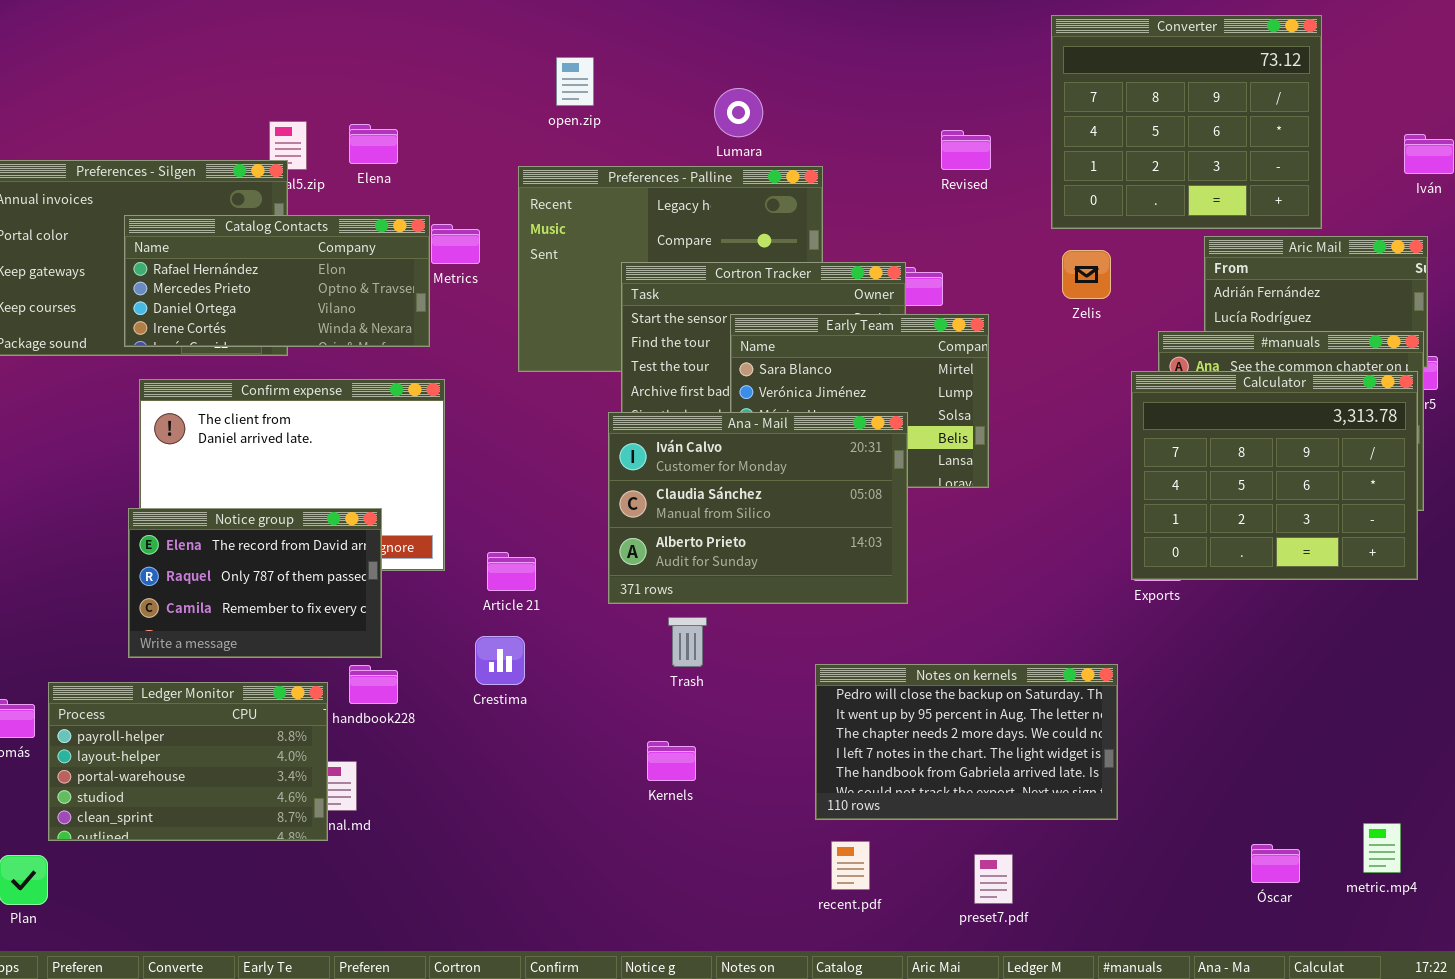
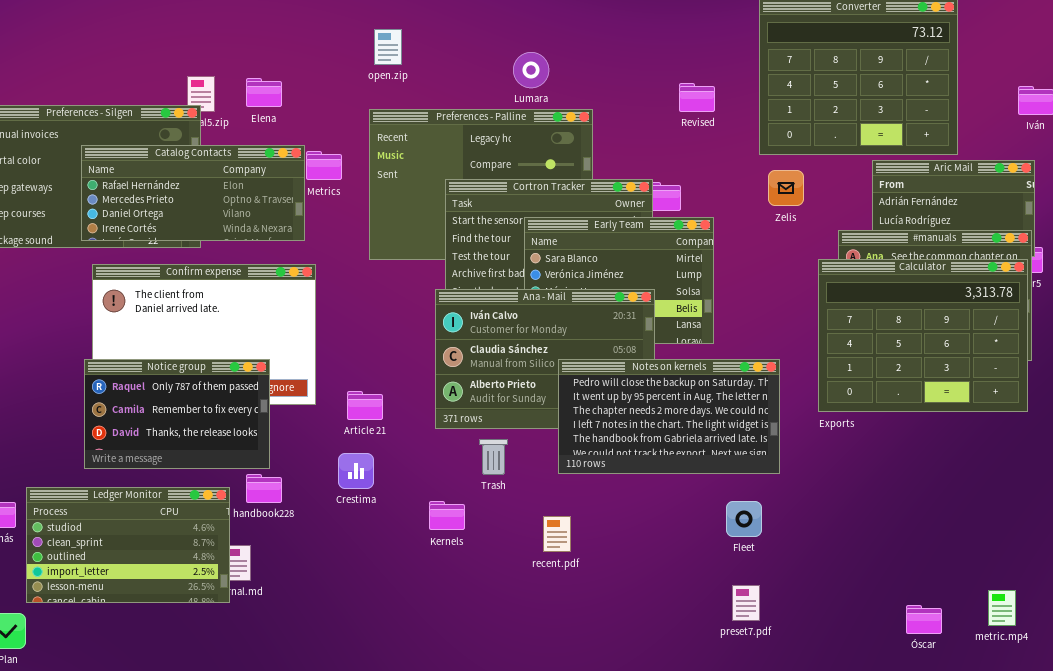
open.zip: [556,57,594,106] -> [374,29,402,65], moved
Notice group: [128,508,382,658] -> [84,359,270,469], scrolled down 1 row
Notes on kernels: [815,664,1118,820] -> [558,359,780,474], moved
Ledger Monitor: [48,682,328,841] -> [26,487,230,603], scrolled down 3 rows
Kernels: [647,741,696,781] -> [429,501,465,530], moved
recent.pdf: [831,841,870,890] -> [543,516,571,552], moved
preset7.pdf: [974,854,1013,904] -> [732,585,760,621], moved

